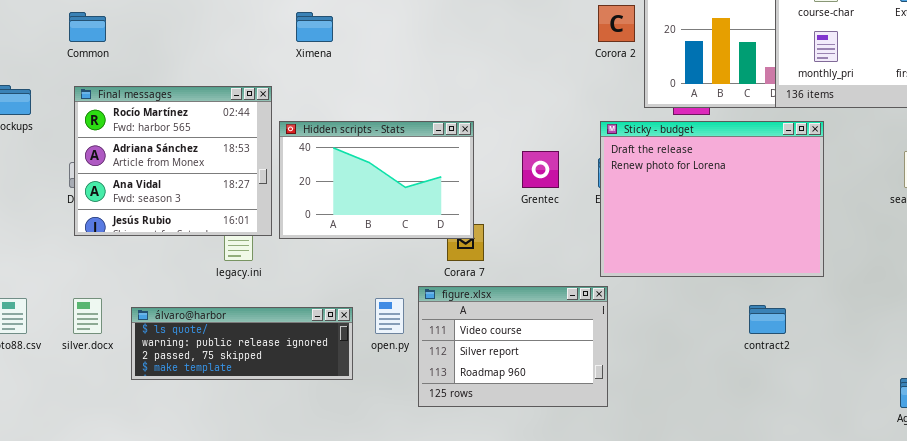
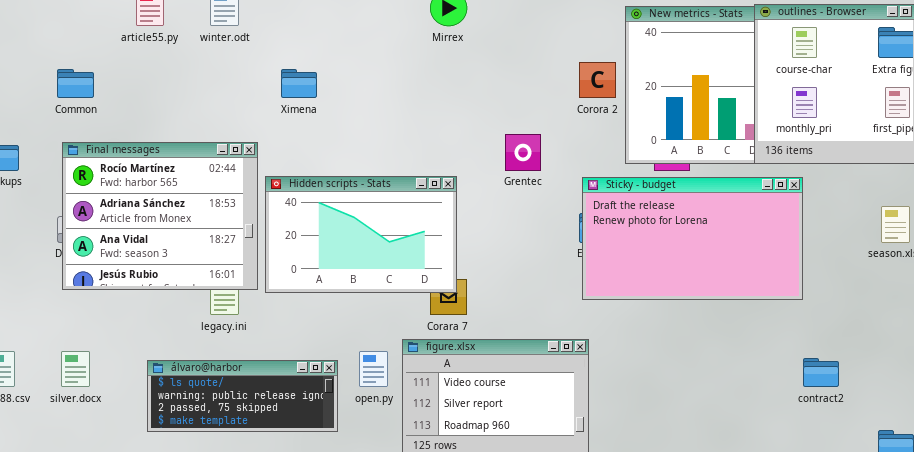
Sticky - budget: [600,121,824,277] -> [582,177,803,300], resized
Grentec: [522,151,559,188] -> [505,134,541,171], moved
contract2: [749,305,786,334] -> [803,358,839,387], moved
álvaro@harbor: [131,307,353,380] -> [147,360,338,432], resized

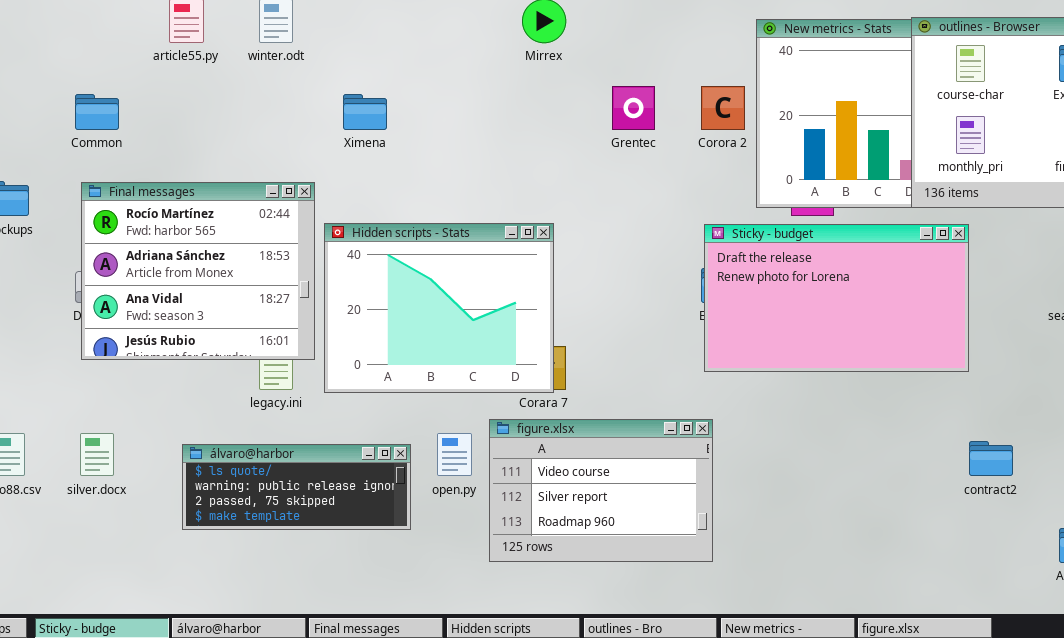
Grentec: [505,134,541,171] -> [612,86,655,130], moved
Hidden scripts - Stats: [265,176,457,293] -> [324,223,554,393], resized

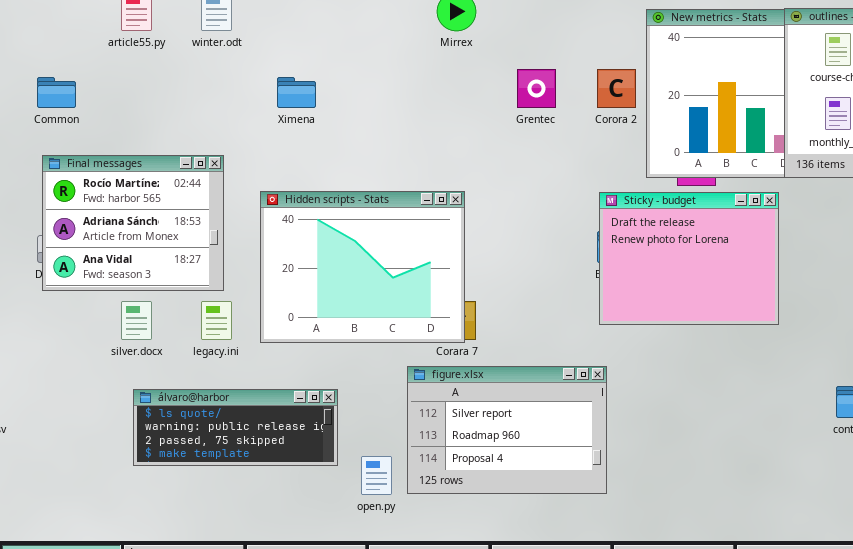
Final messages: [81,182,315,360] -> [42,155,224,291], resized
Sticky - budget: [704,224,969,372] -> [599,192,779,325], resized
figure.xlsx: [489,419,713,562] -> [407,366,607,494], scrolled down 1 row
silver.docx: [80,433,114,476] -> [121,301,152,340], moved
open.py: [437,433,472,476] -> [361,456,392,495], moved

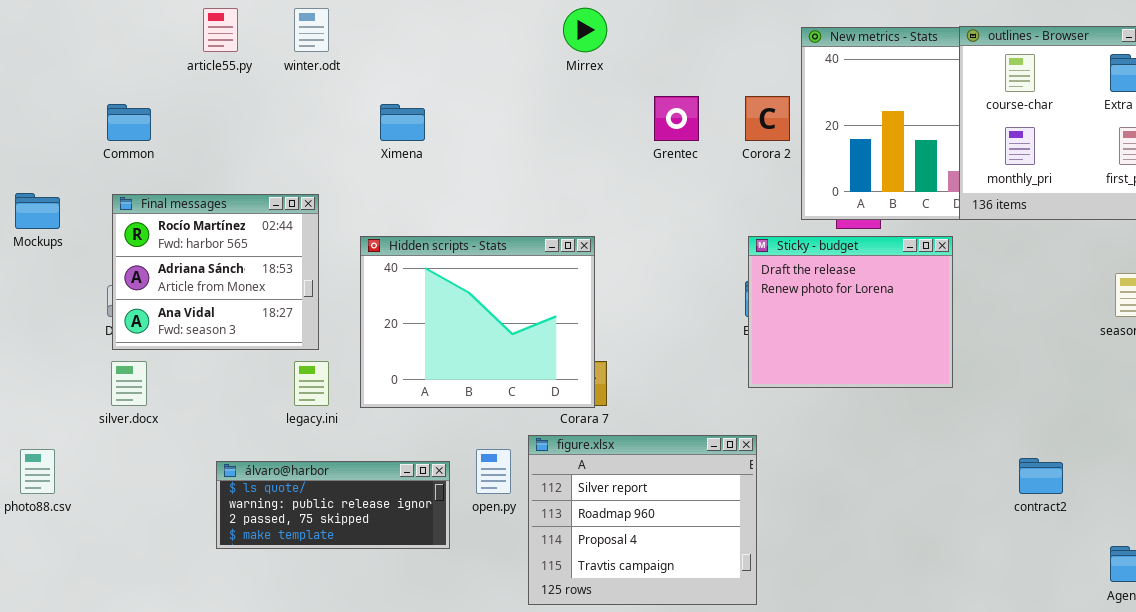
silver.docx: [121,301,152,340] -> [111,361,147,406], moved
figure.xlsx: [407,366,607,494] -> [528,435,757,605], resized
open.py: [361,456,392,495] -> [476,449,511,494], moved

